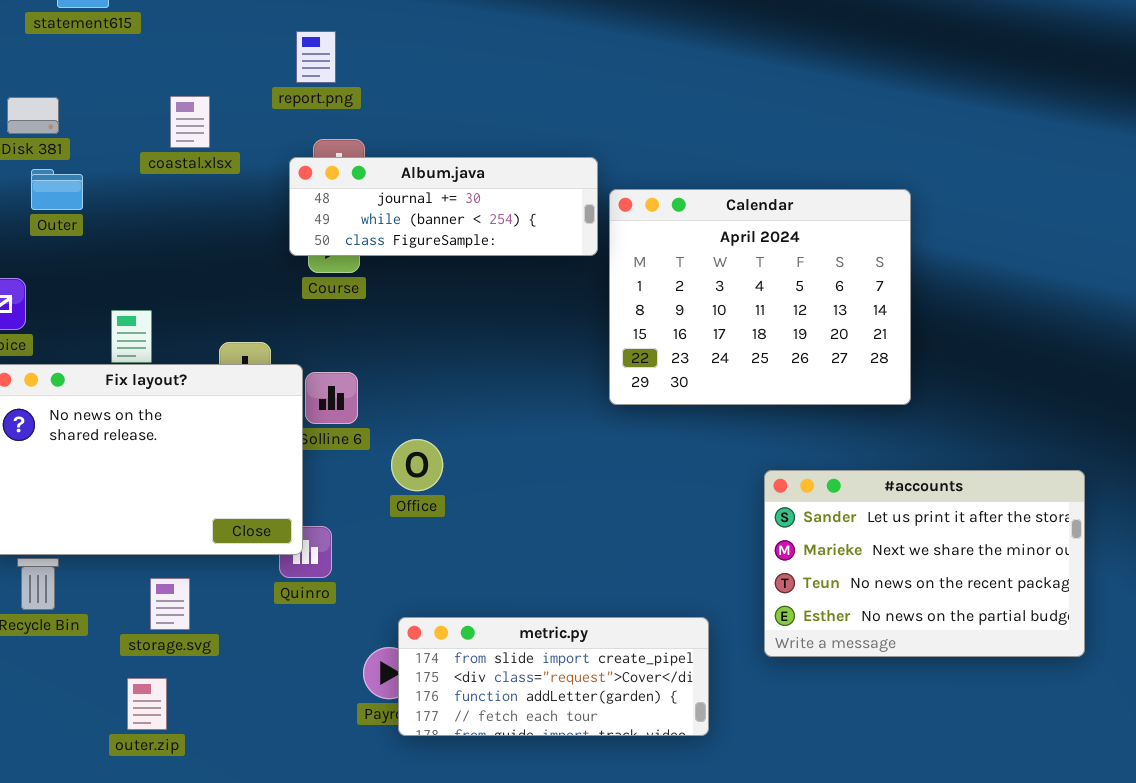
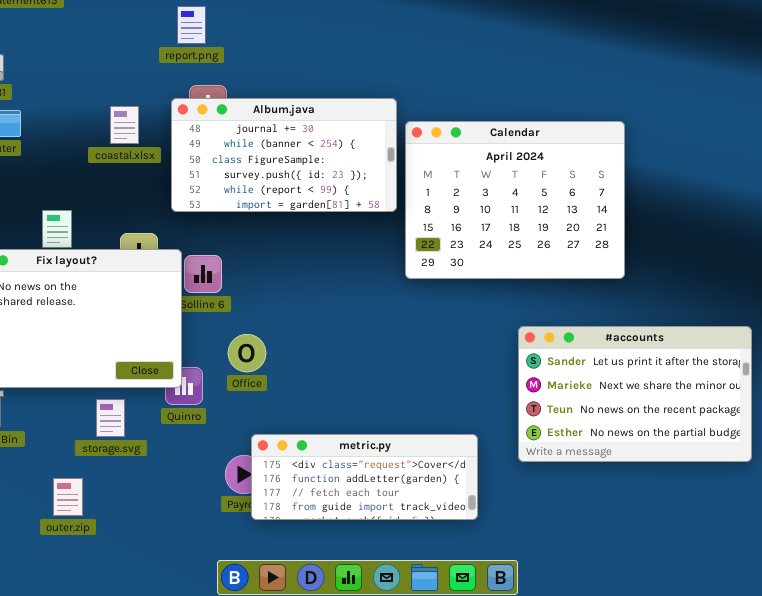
coastal.xlsx: [170,96,210,148] -> [110,106,139,144], moved
Album.java: [289,157,598,256] -> [171,98,397,212], resized
Office: [391,439,443,491] -> [228,334,266,372], moved
storage.svg: [150,578,190,630] -> [96,399,125,437], moved
metric.py: [398,617,709,736] -> [251,434,478,520], scrolled down 1 row

